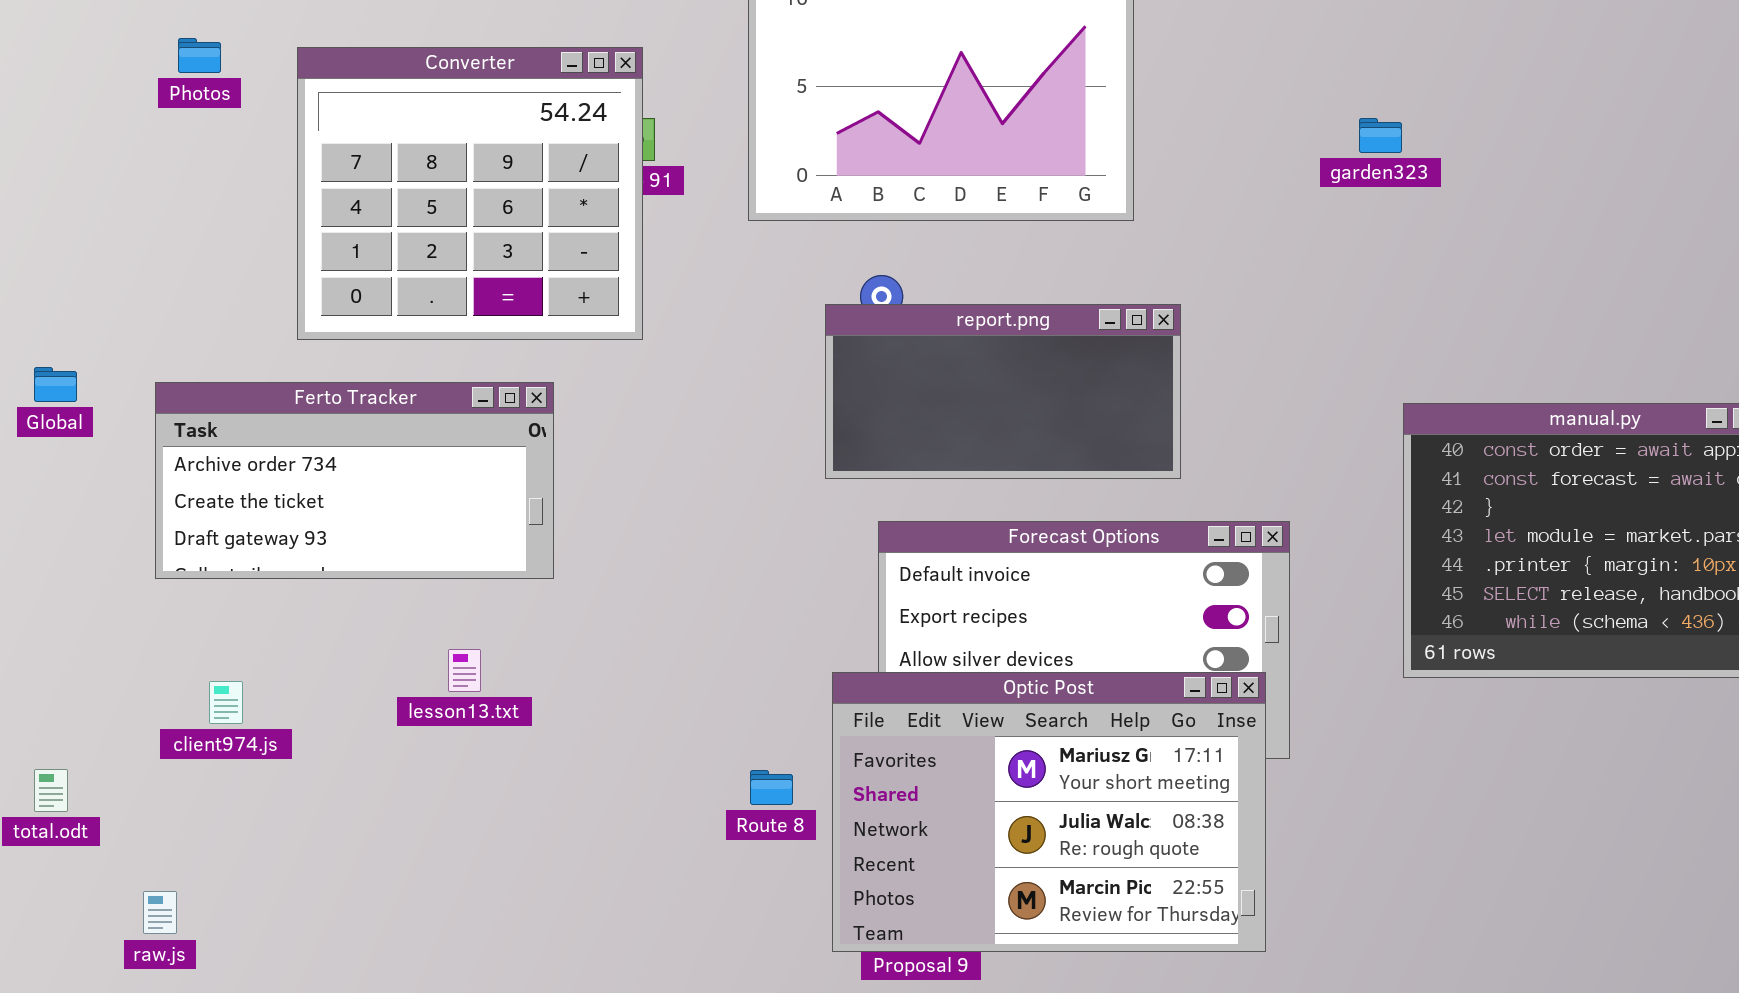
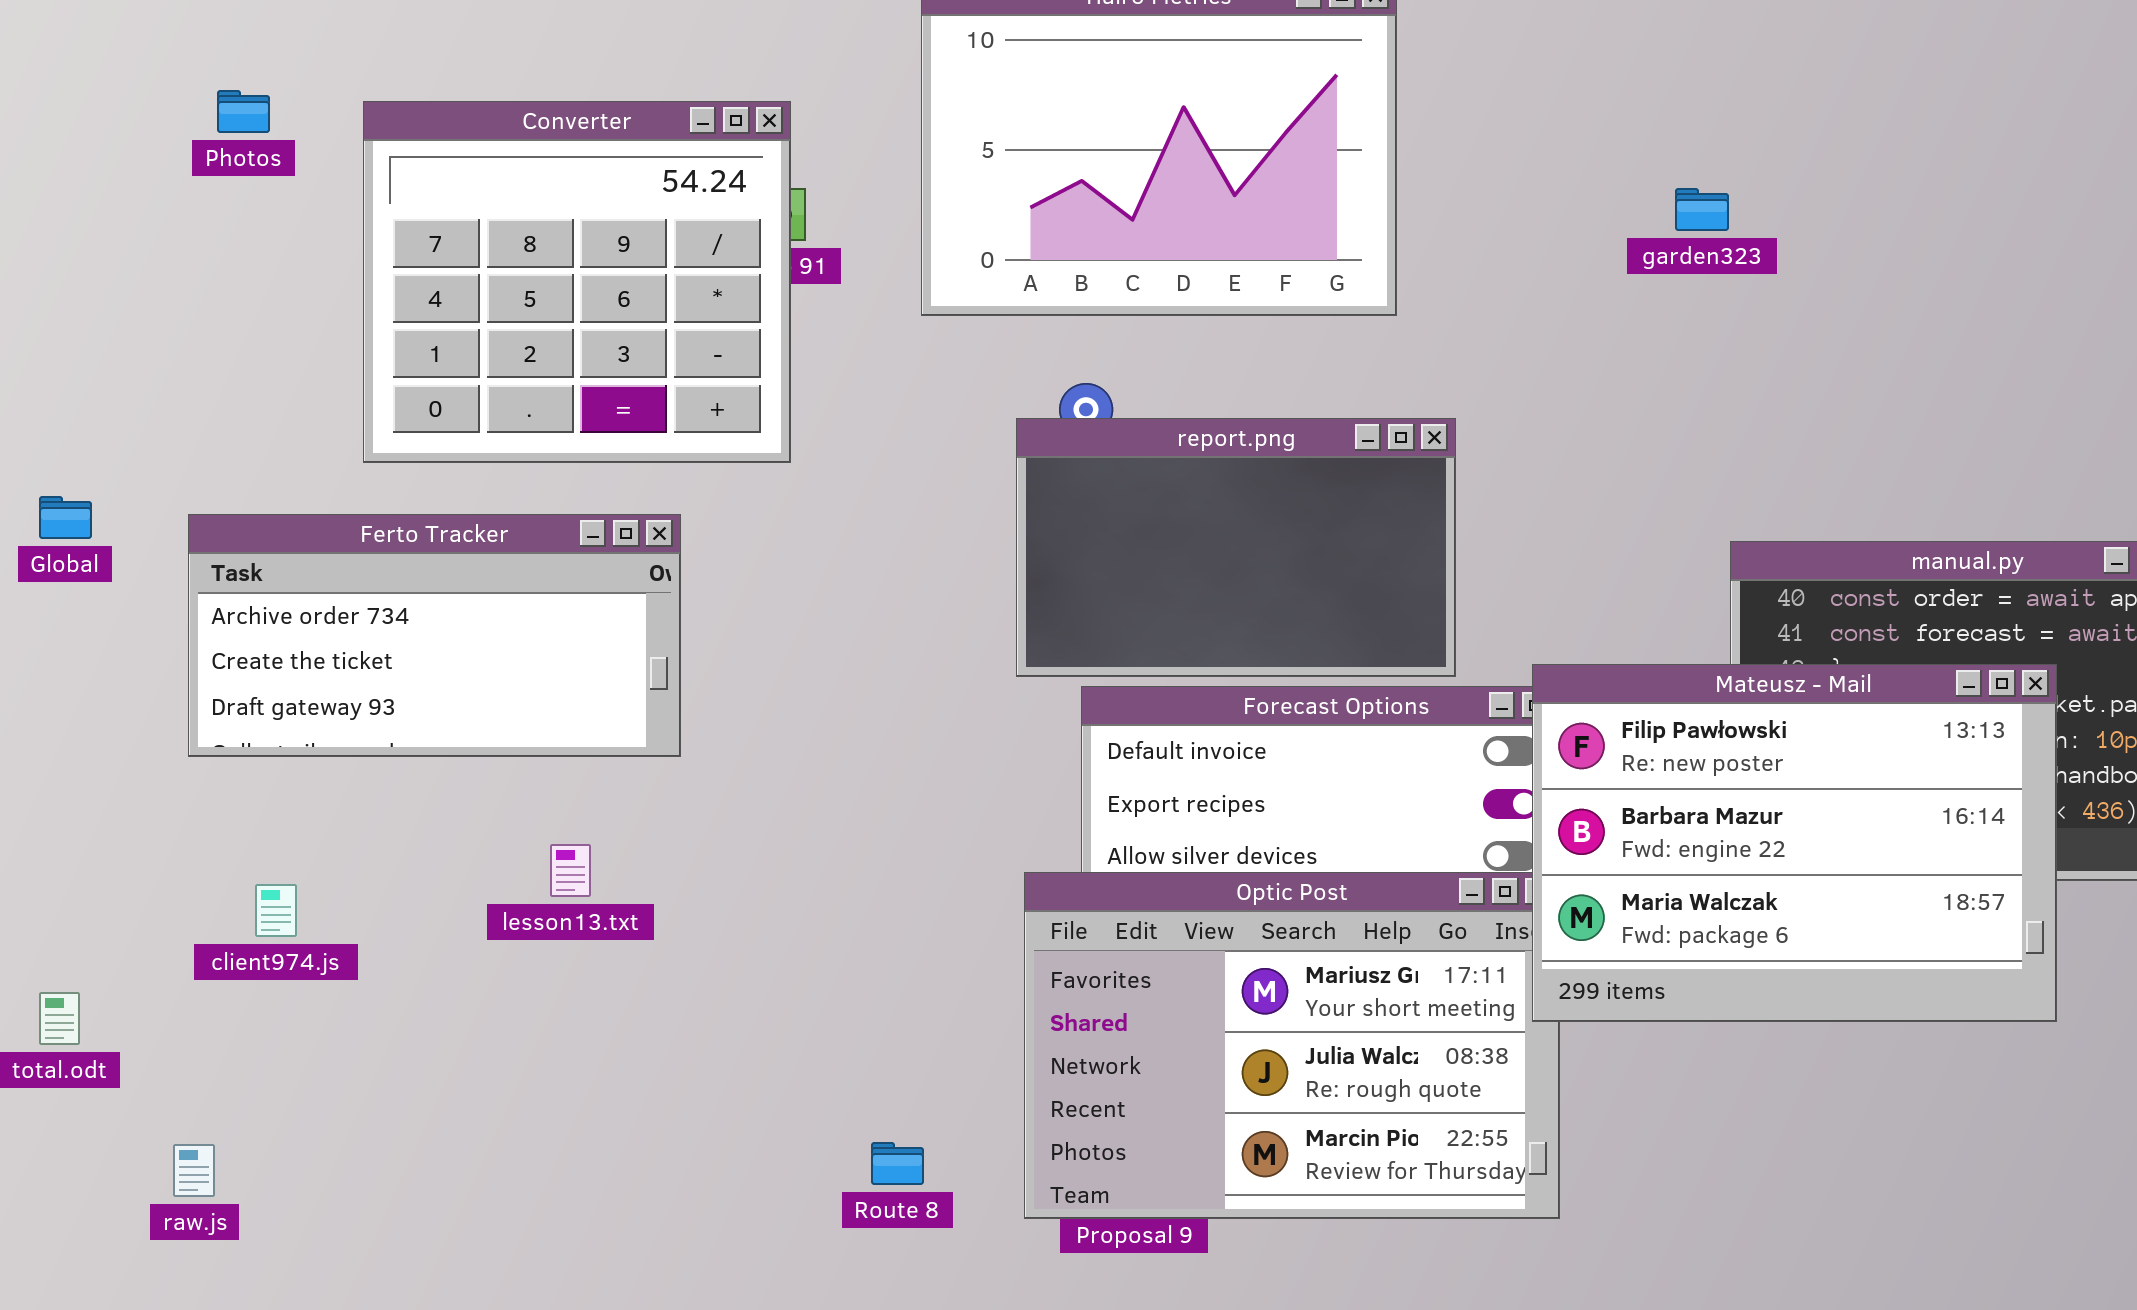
report.png: [825,304,1181,479] -> [1016,418,1456,677], resized
Mateusz - Mail: none -> [1532,664,2057,1022], opened
Route 8: [750,770,793,805] -> [871,1142,924,1185], moved

